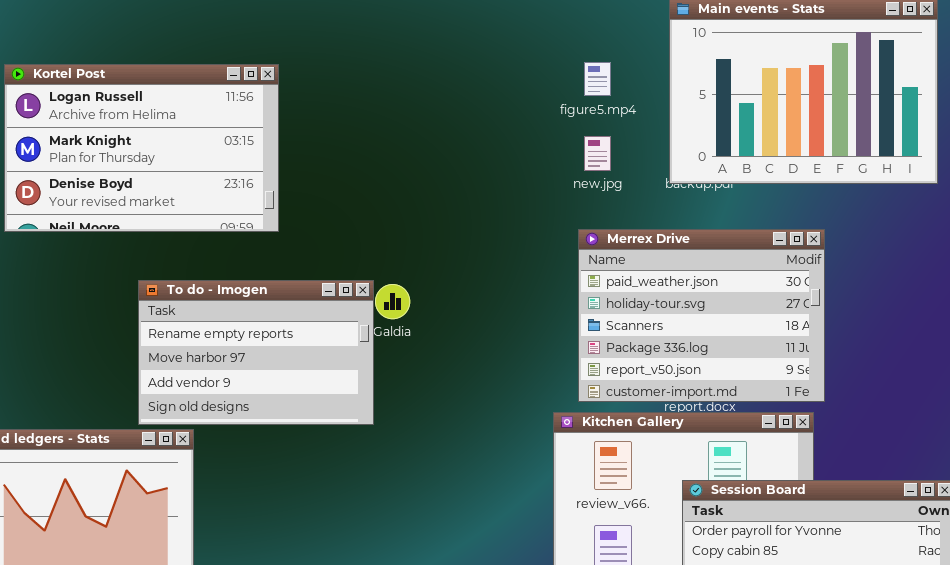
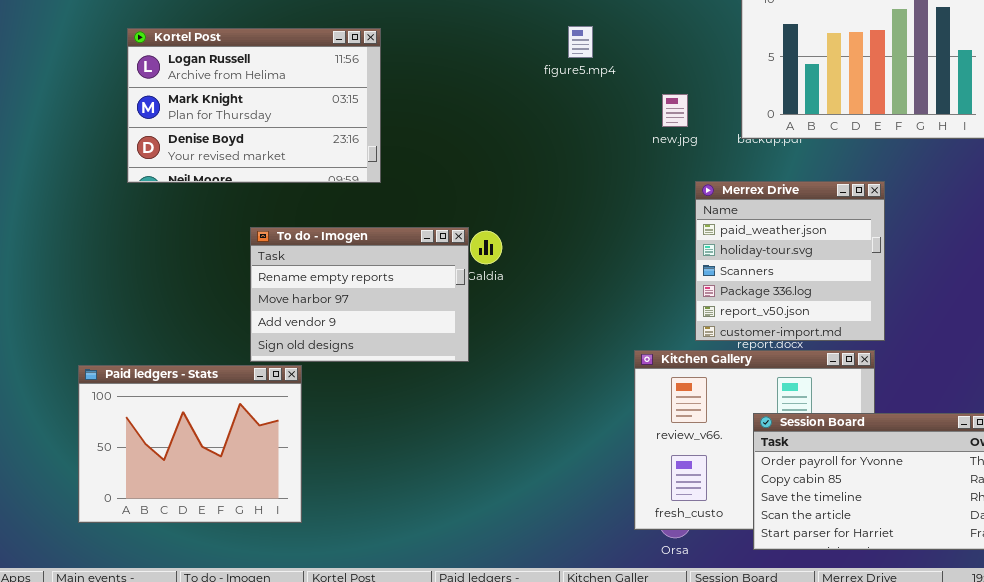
figure5.mp4: [584,62,611,96] -> [568,26,593,58], moved
Merrex Drive: [578,229,825,402] -> [695,181,885,341], resized

